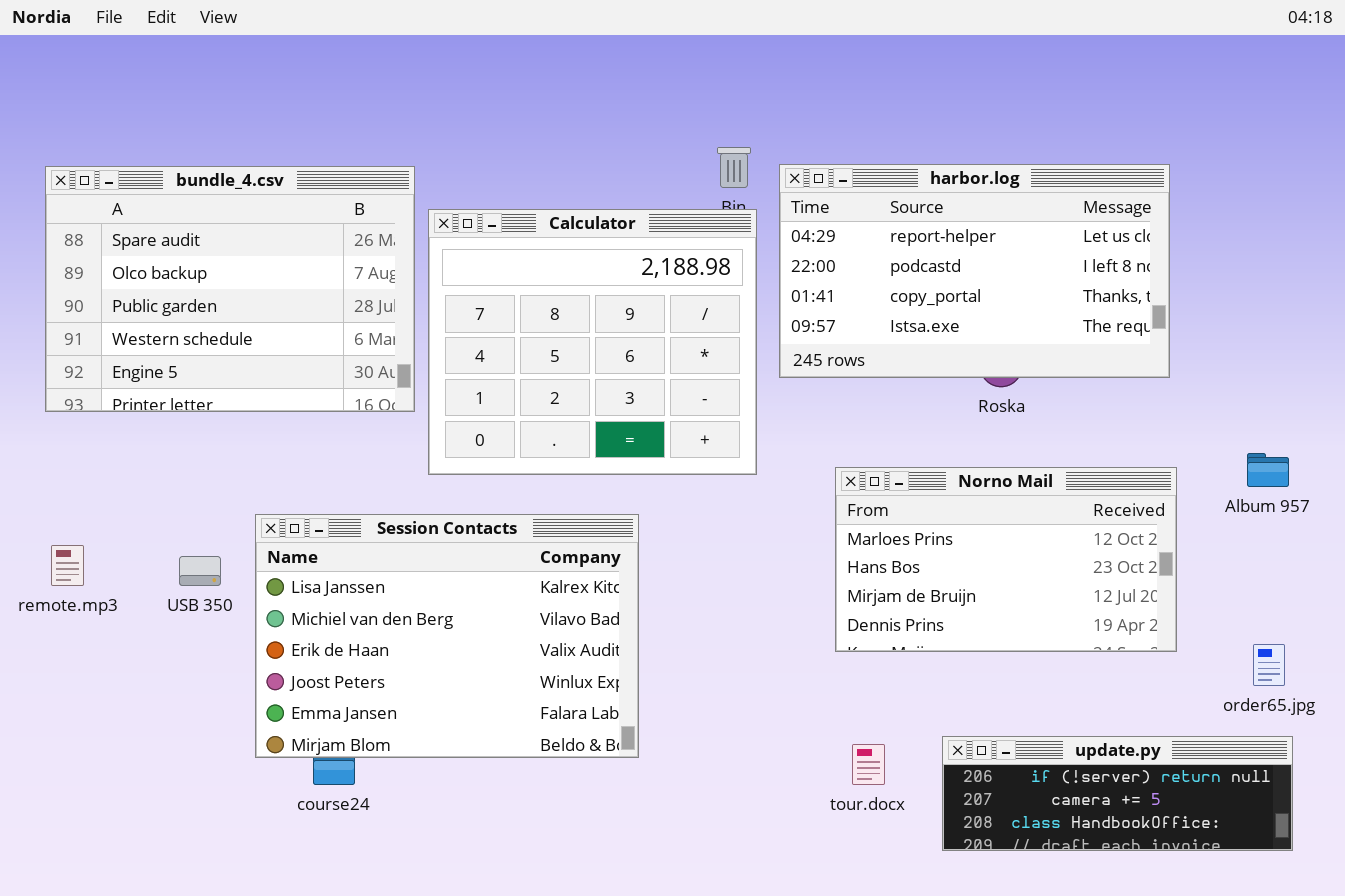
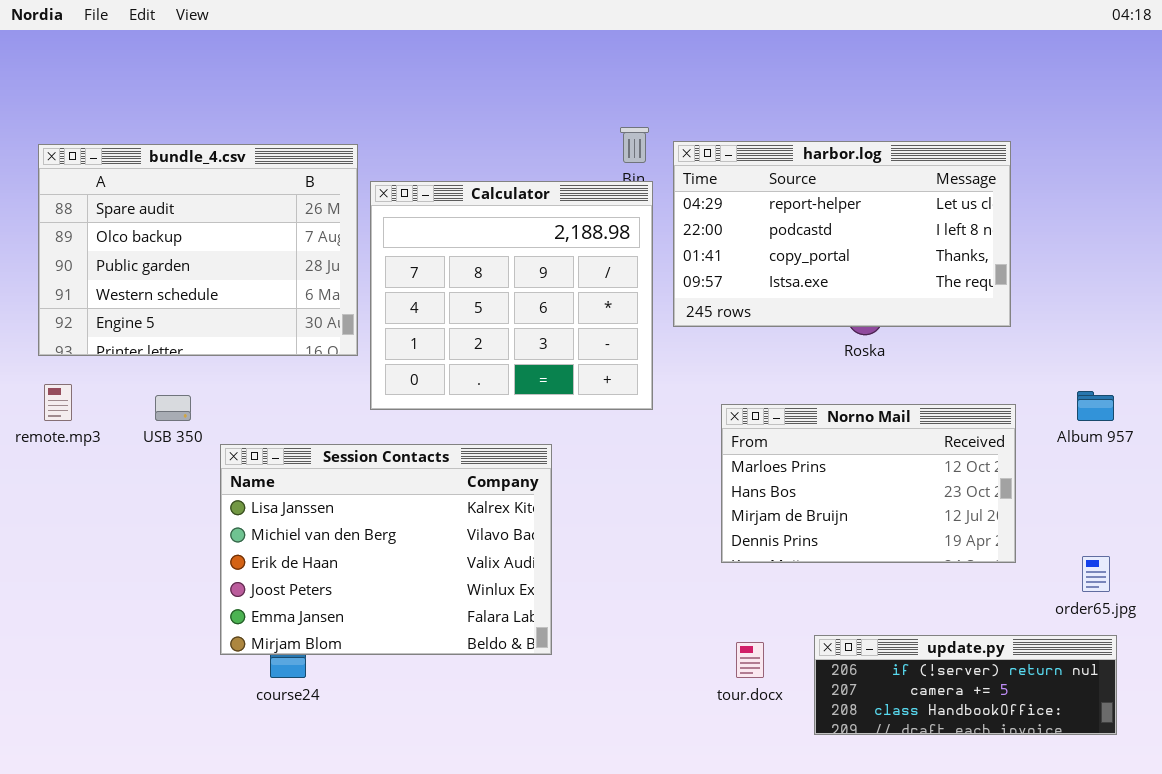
remote.mp3: [51,545,84,586] -> [44,384,72,421], moved
USB 350: [179,556,221,586] -> [155,395,191,421], moved

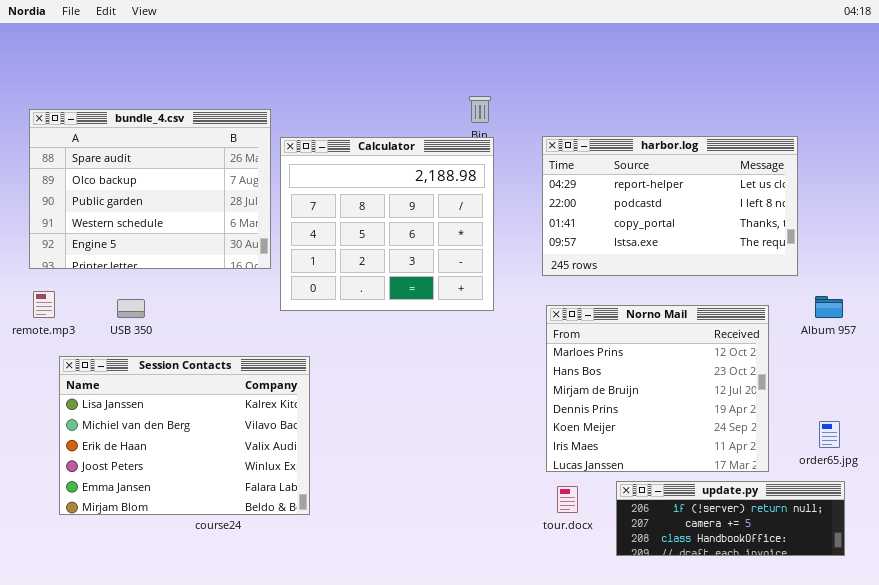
harbor.log: [673,141,1011,327] -> [542,136,798,276], moved
Norno Mail: [721,404,1016,563] -> [546,305,769,472], resized
Session Contacts: [220,444,552,655] -> [59,356,310,515], moved

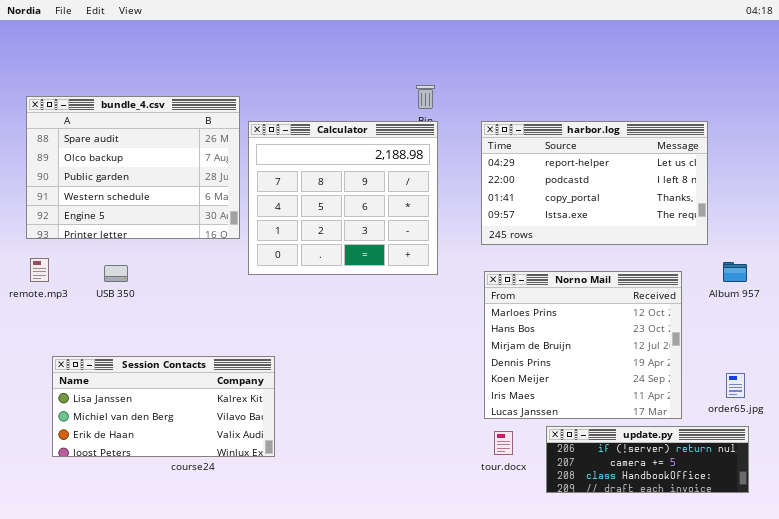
Session Contacts: [59,356,310,515] -> [52,356,275,457], resized

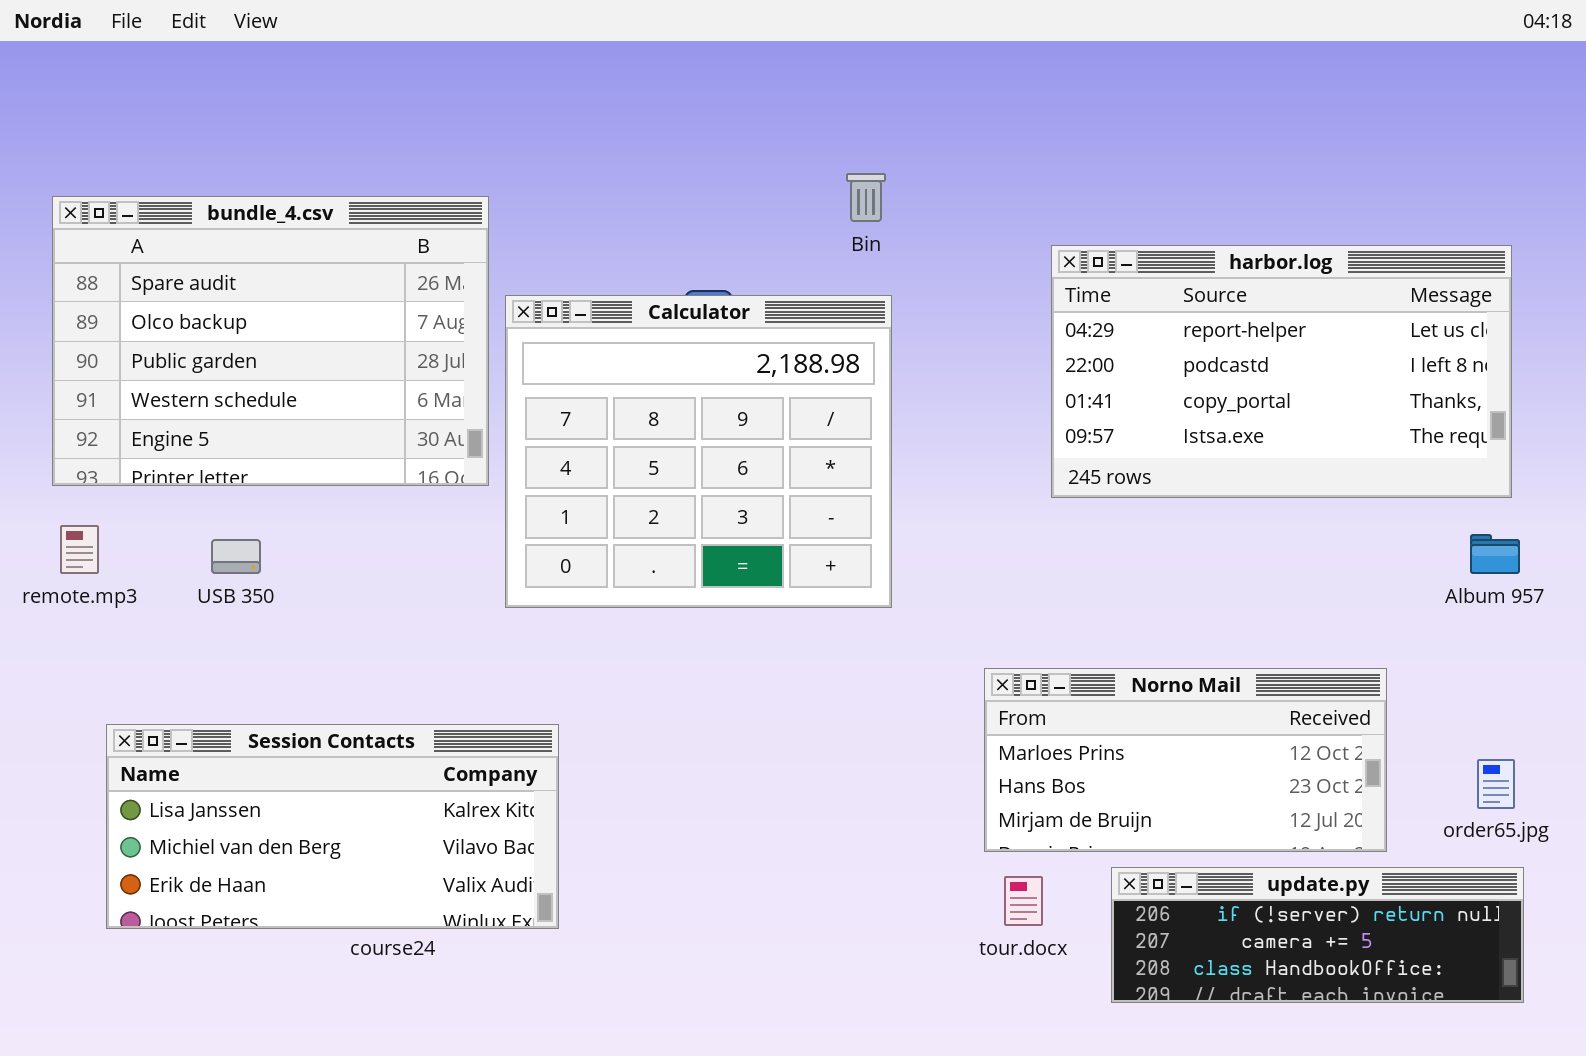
harbor.log: [481,121,708,245] -> [1051,245,1512,498], moved
Calculator: [248,121,438,275] -> [505,295,892,608], moved
Norno Mail: [484,271,682,419] -> [984,668,1387,852], resized

